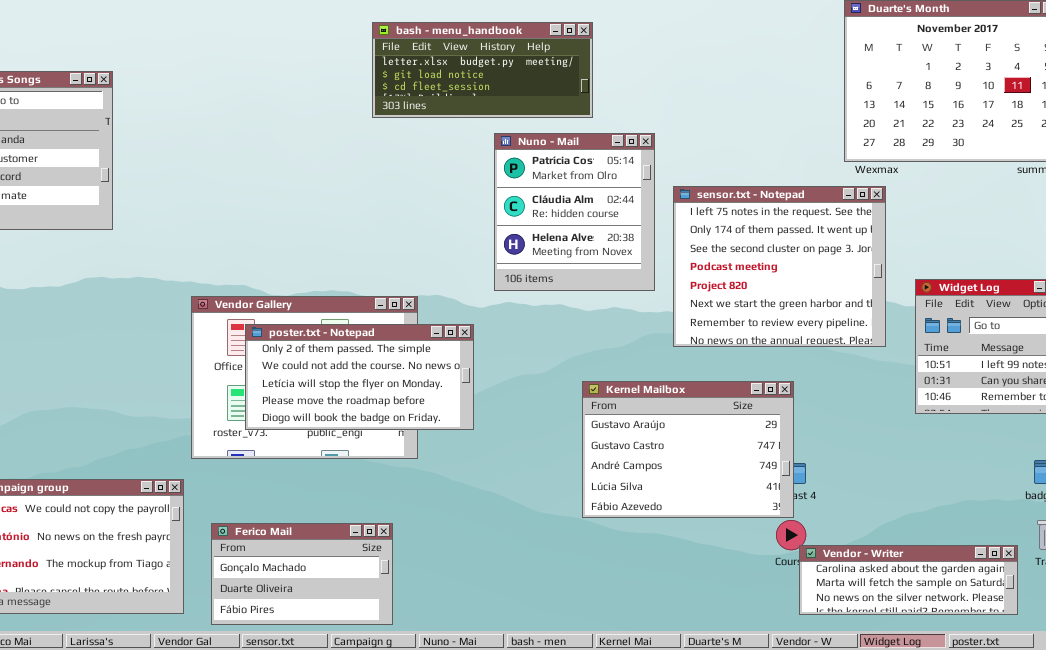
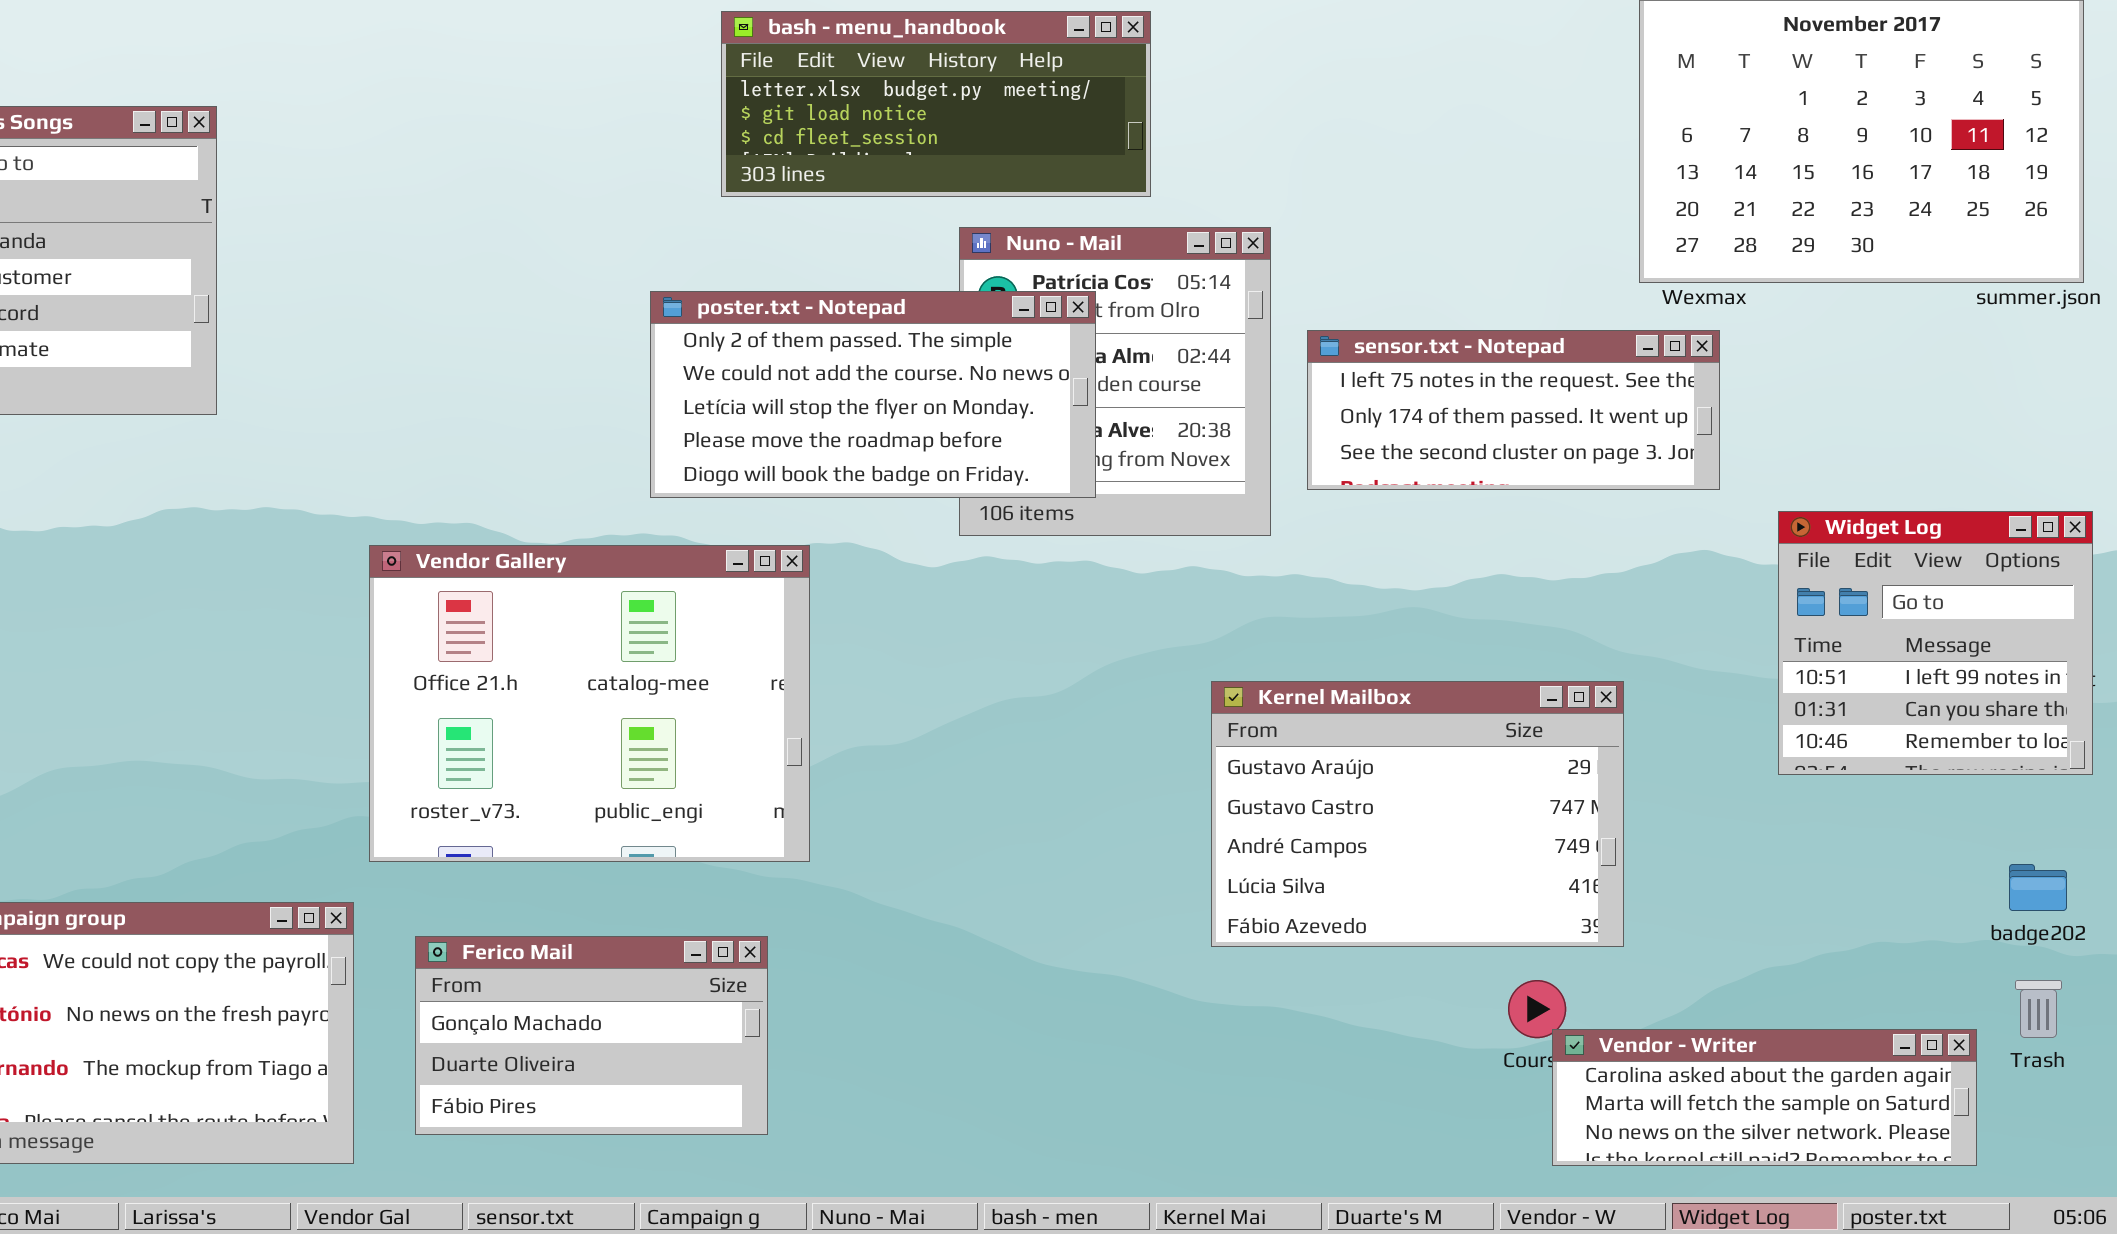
sensor.txt - Notepad: [673,186,886,347] -> [1307,330,1720,490], resized
poster.txt - Notepad: [245,324,474,430] -> [650,291,1096,498], moved
Kernel Mailbox: [582,381,794,518] -> [1211,681,1624,947], moved
Ferico Mail: [211,523,393,625] -> [415,936,768,1135], moved

